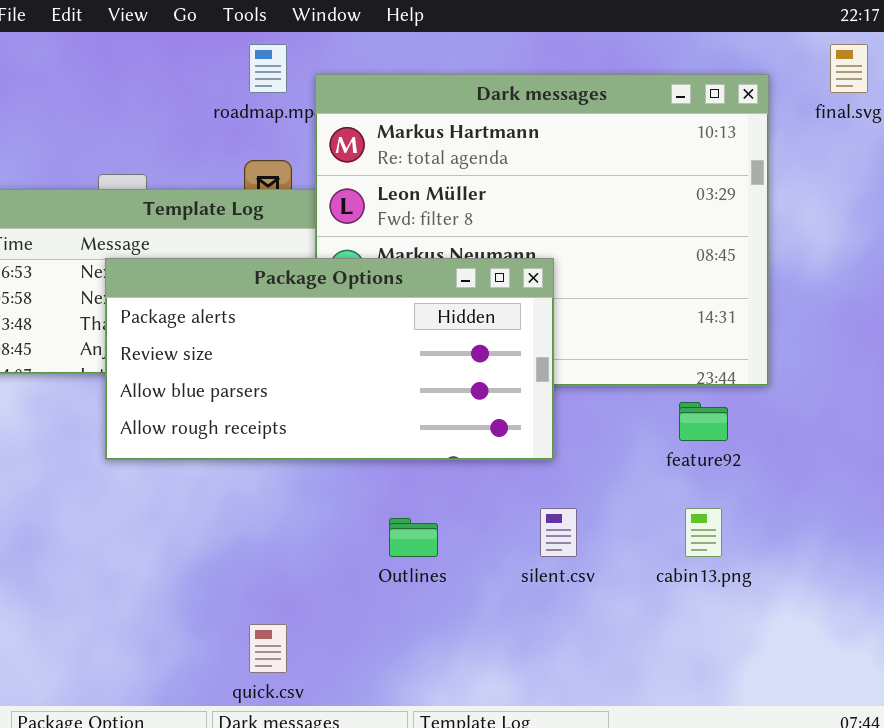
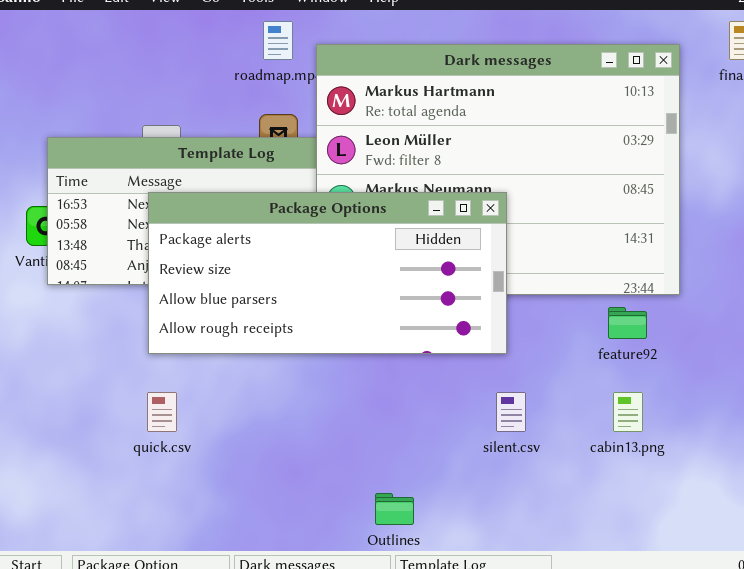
Outlines: [389,518,438,557] -> [375,493,414,525], moved
quick.csv: [249,624,287,673] -> [147,392,177,432], moved

